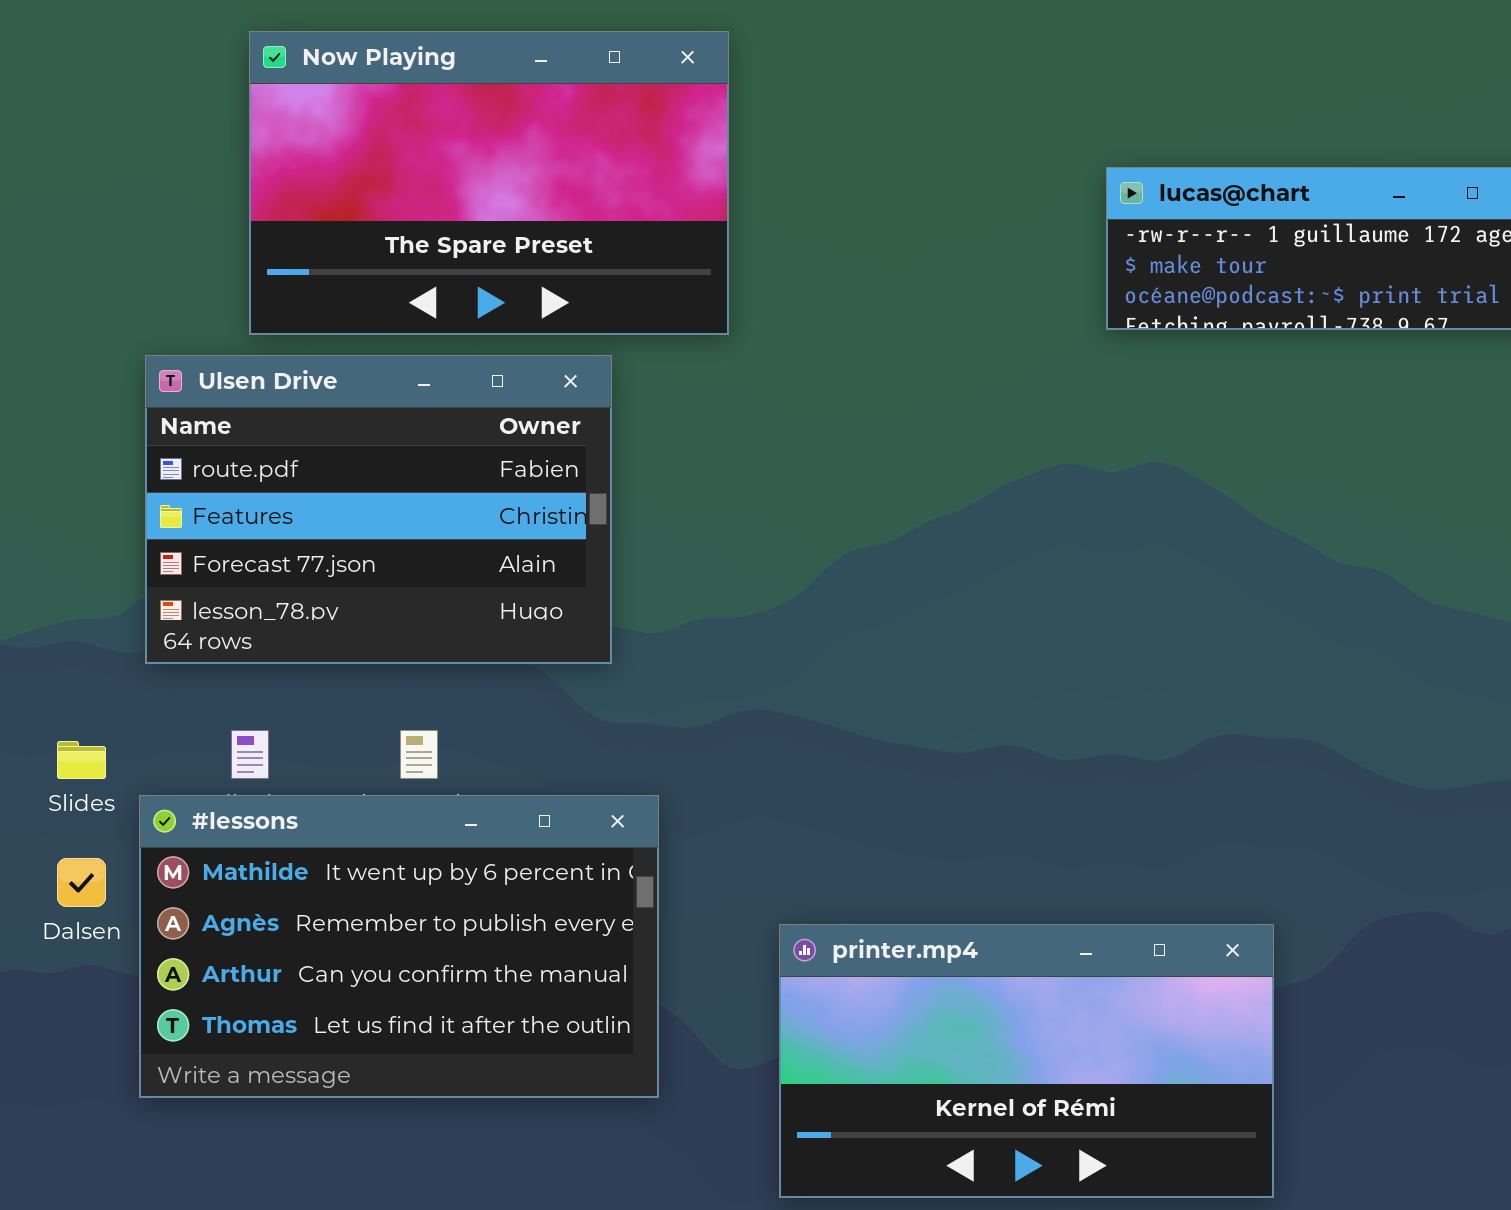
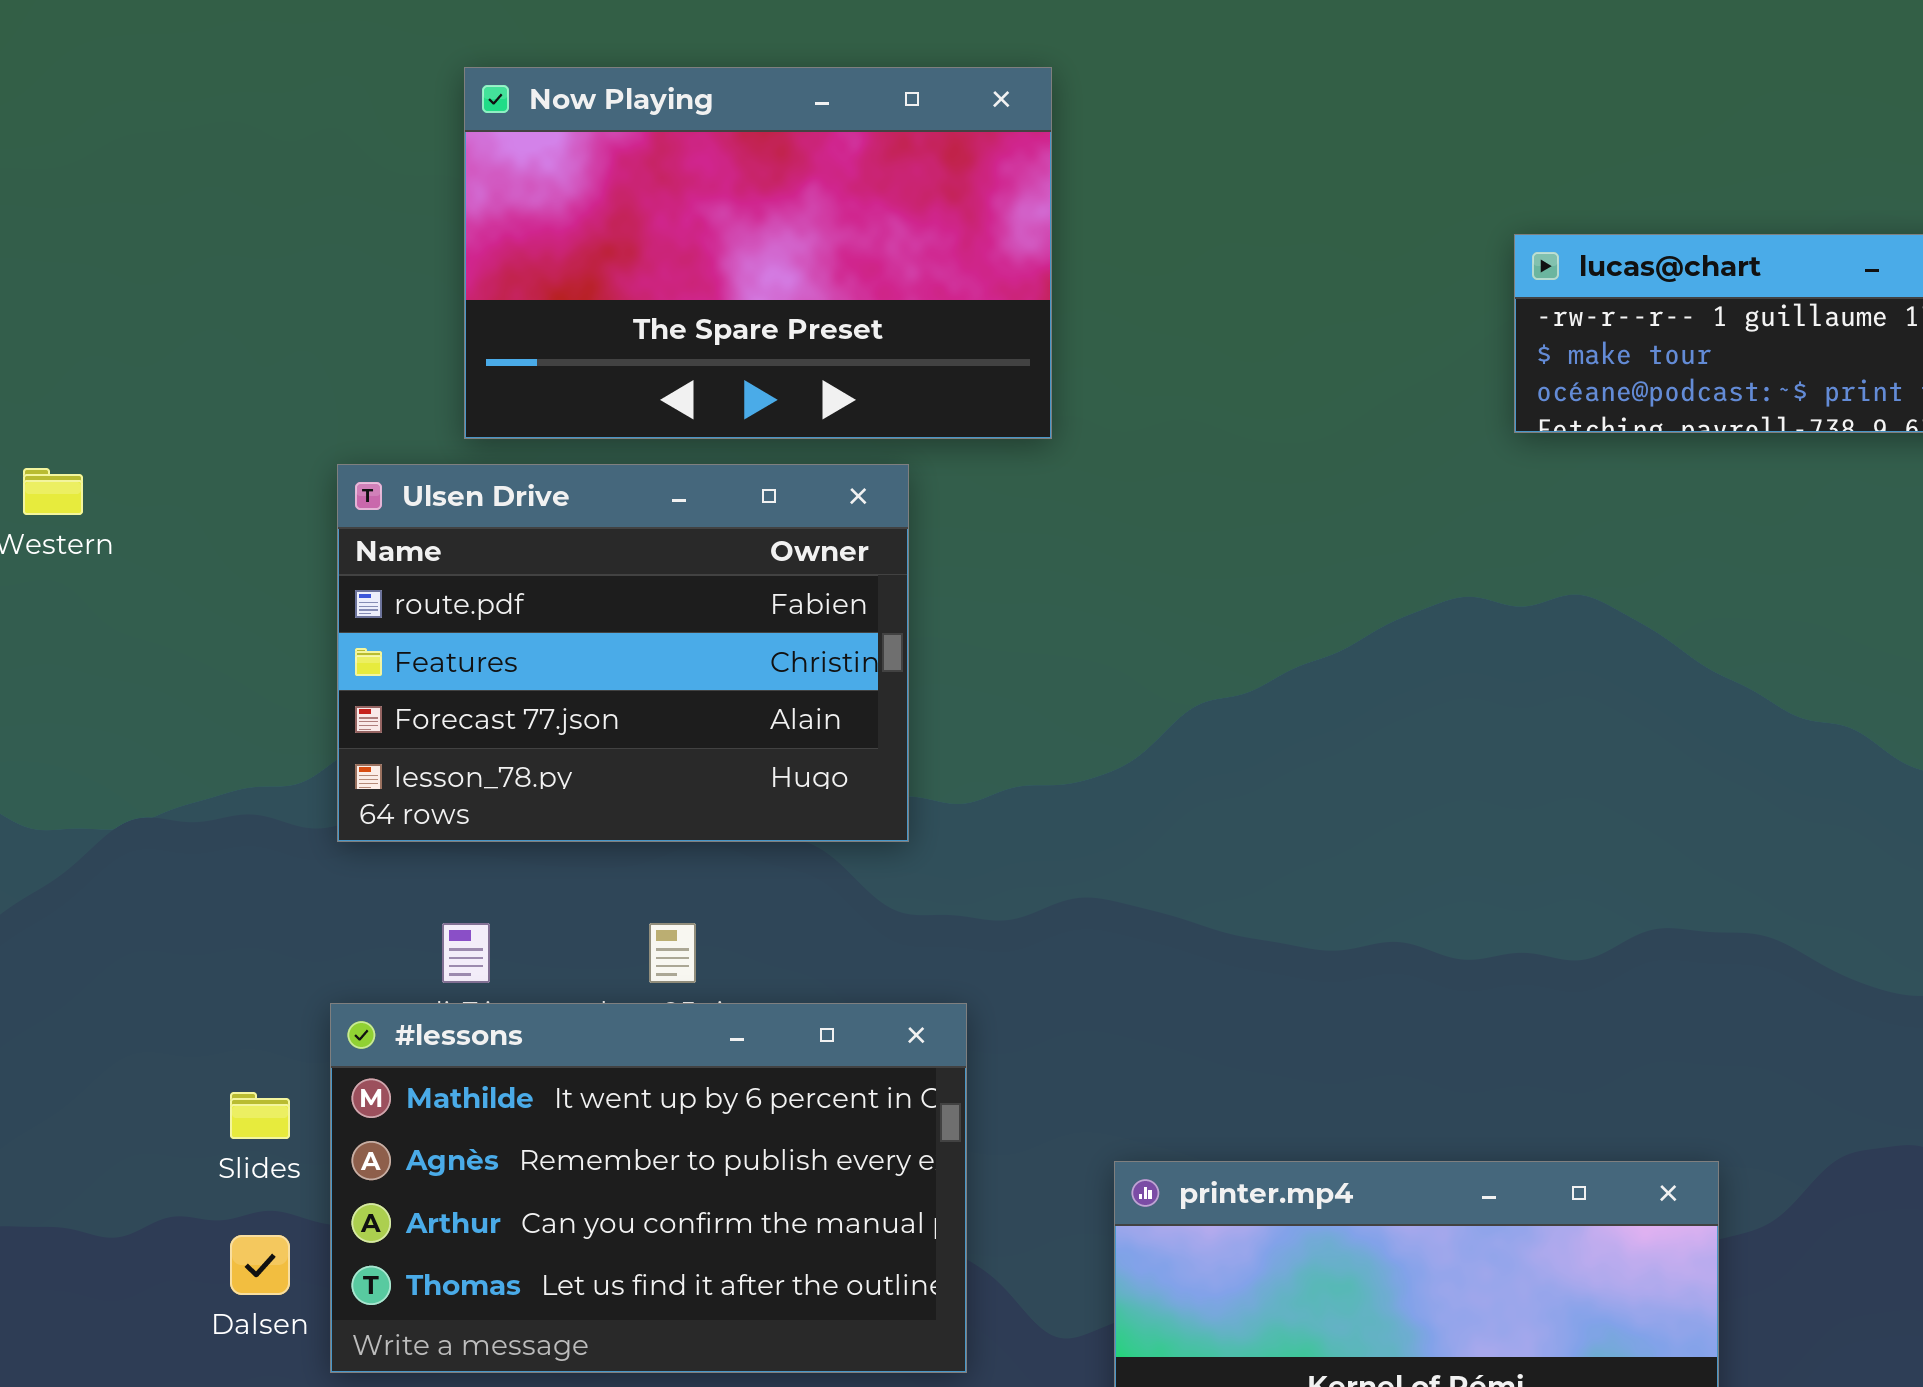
Slides: [57,741,106,779] -> [230,1092,290,1139], moved
Dalsen: [57,858,106,907] -> [230,1235,290,1295], moved

